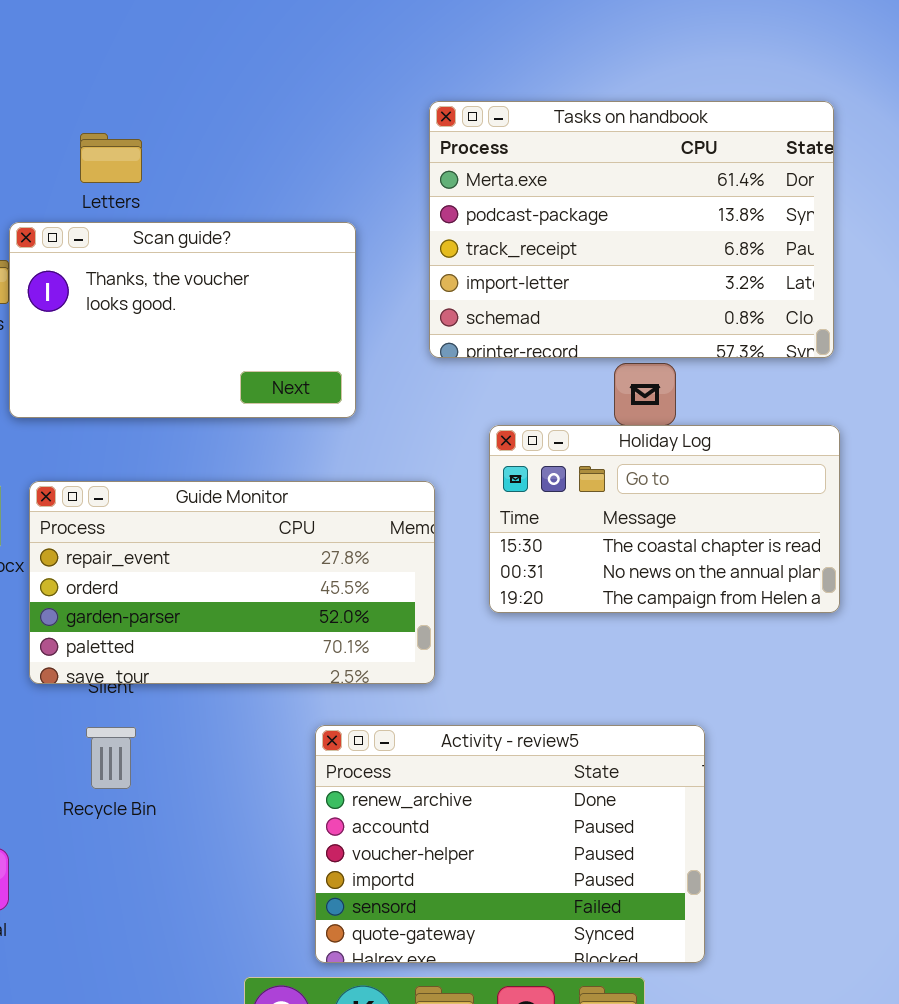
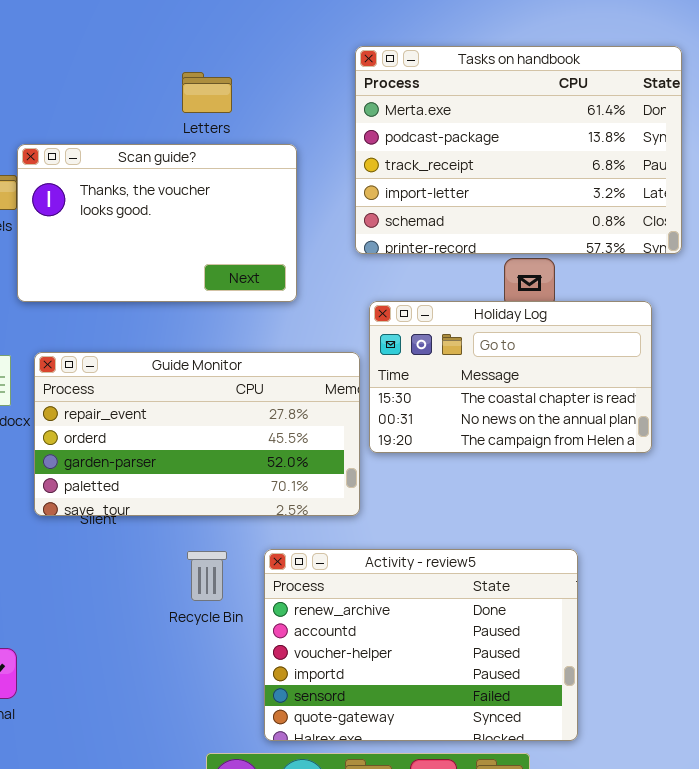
Letters: [80,133,142,183] -> [182,72,232,113], moved
Holiday Log: [489,425,840,613] -> [369,301,652,453], moved
Recycle Bin: [86,727,136,789] -> [187,551,227,601], moved

